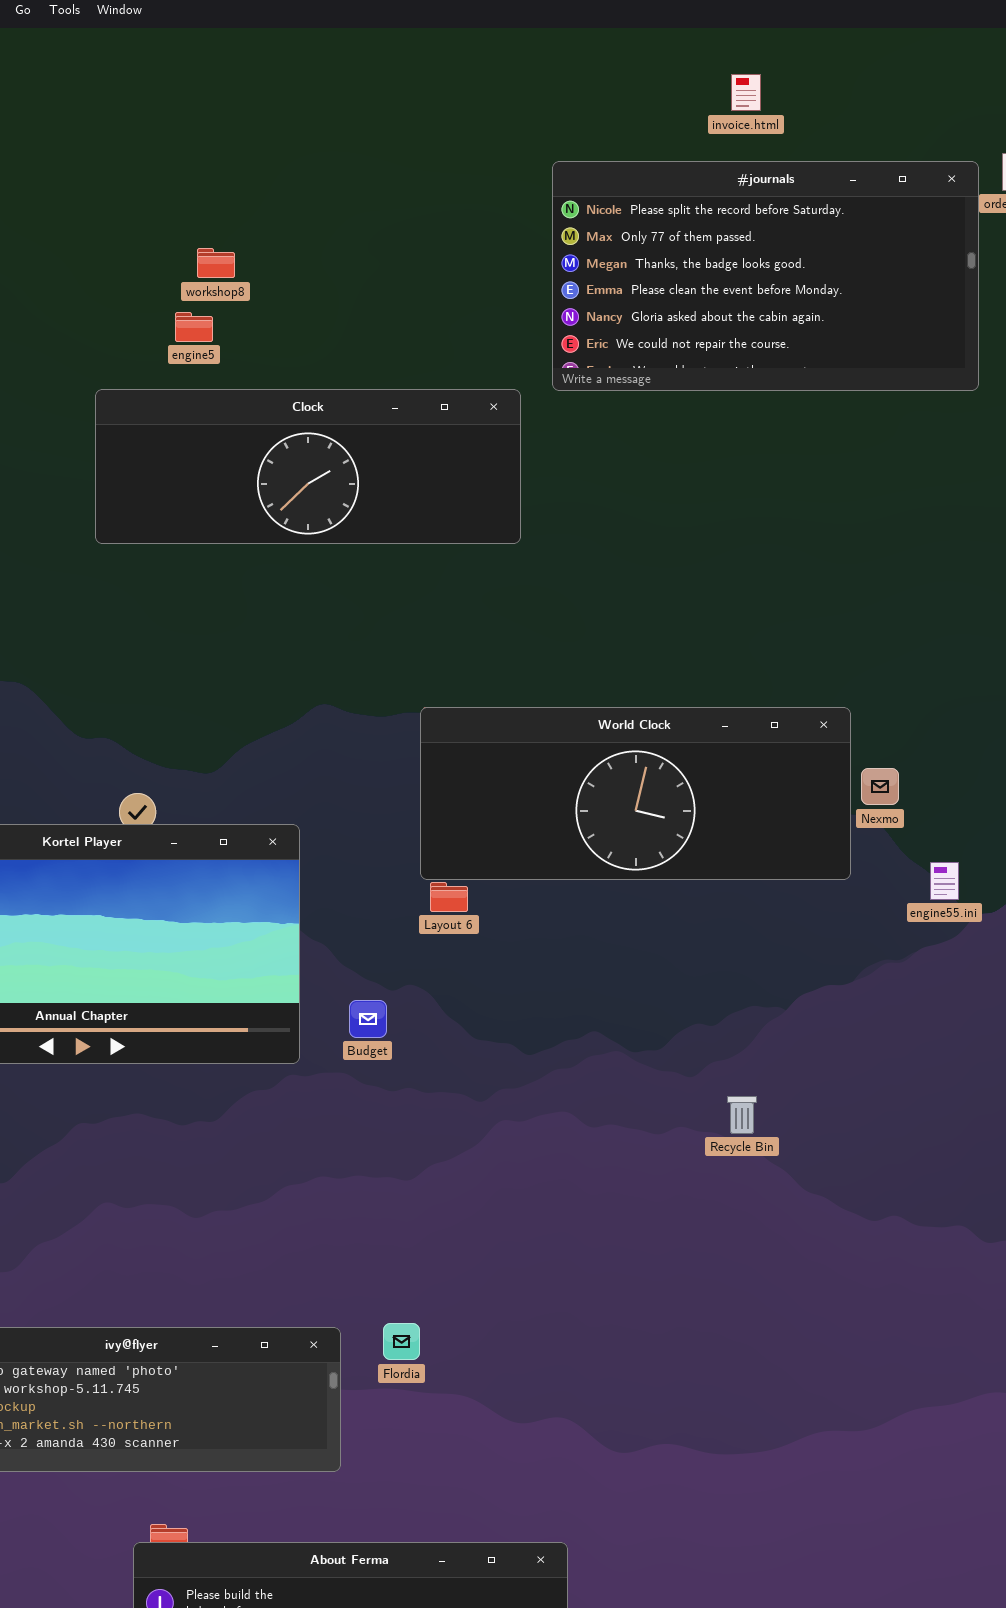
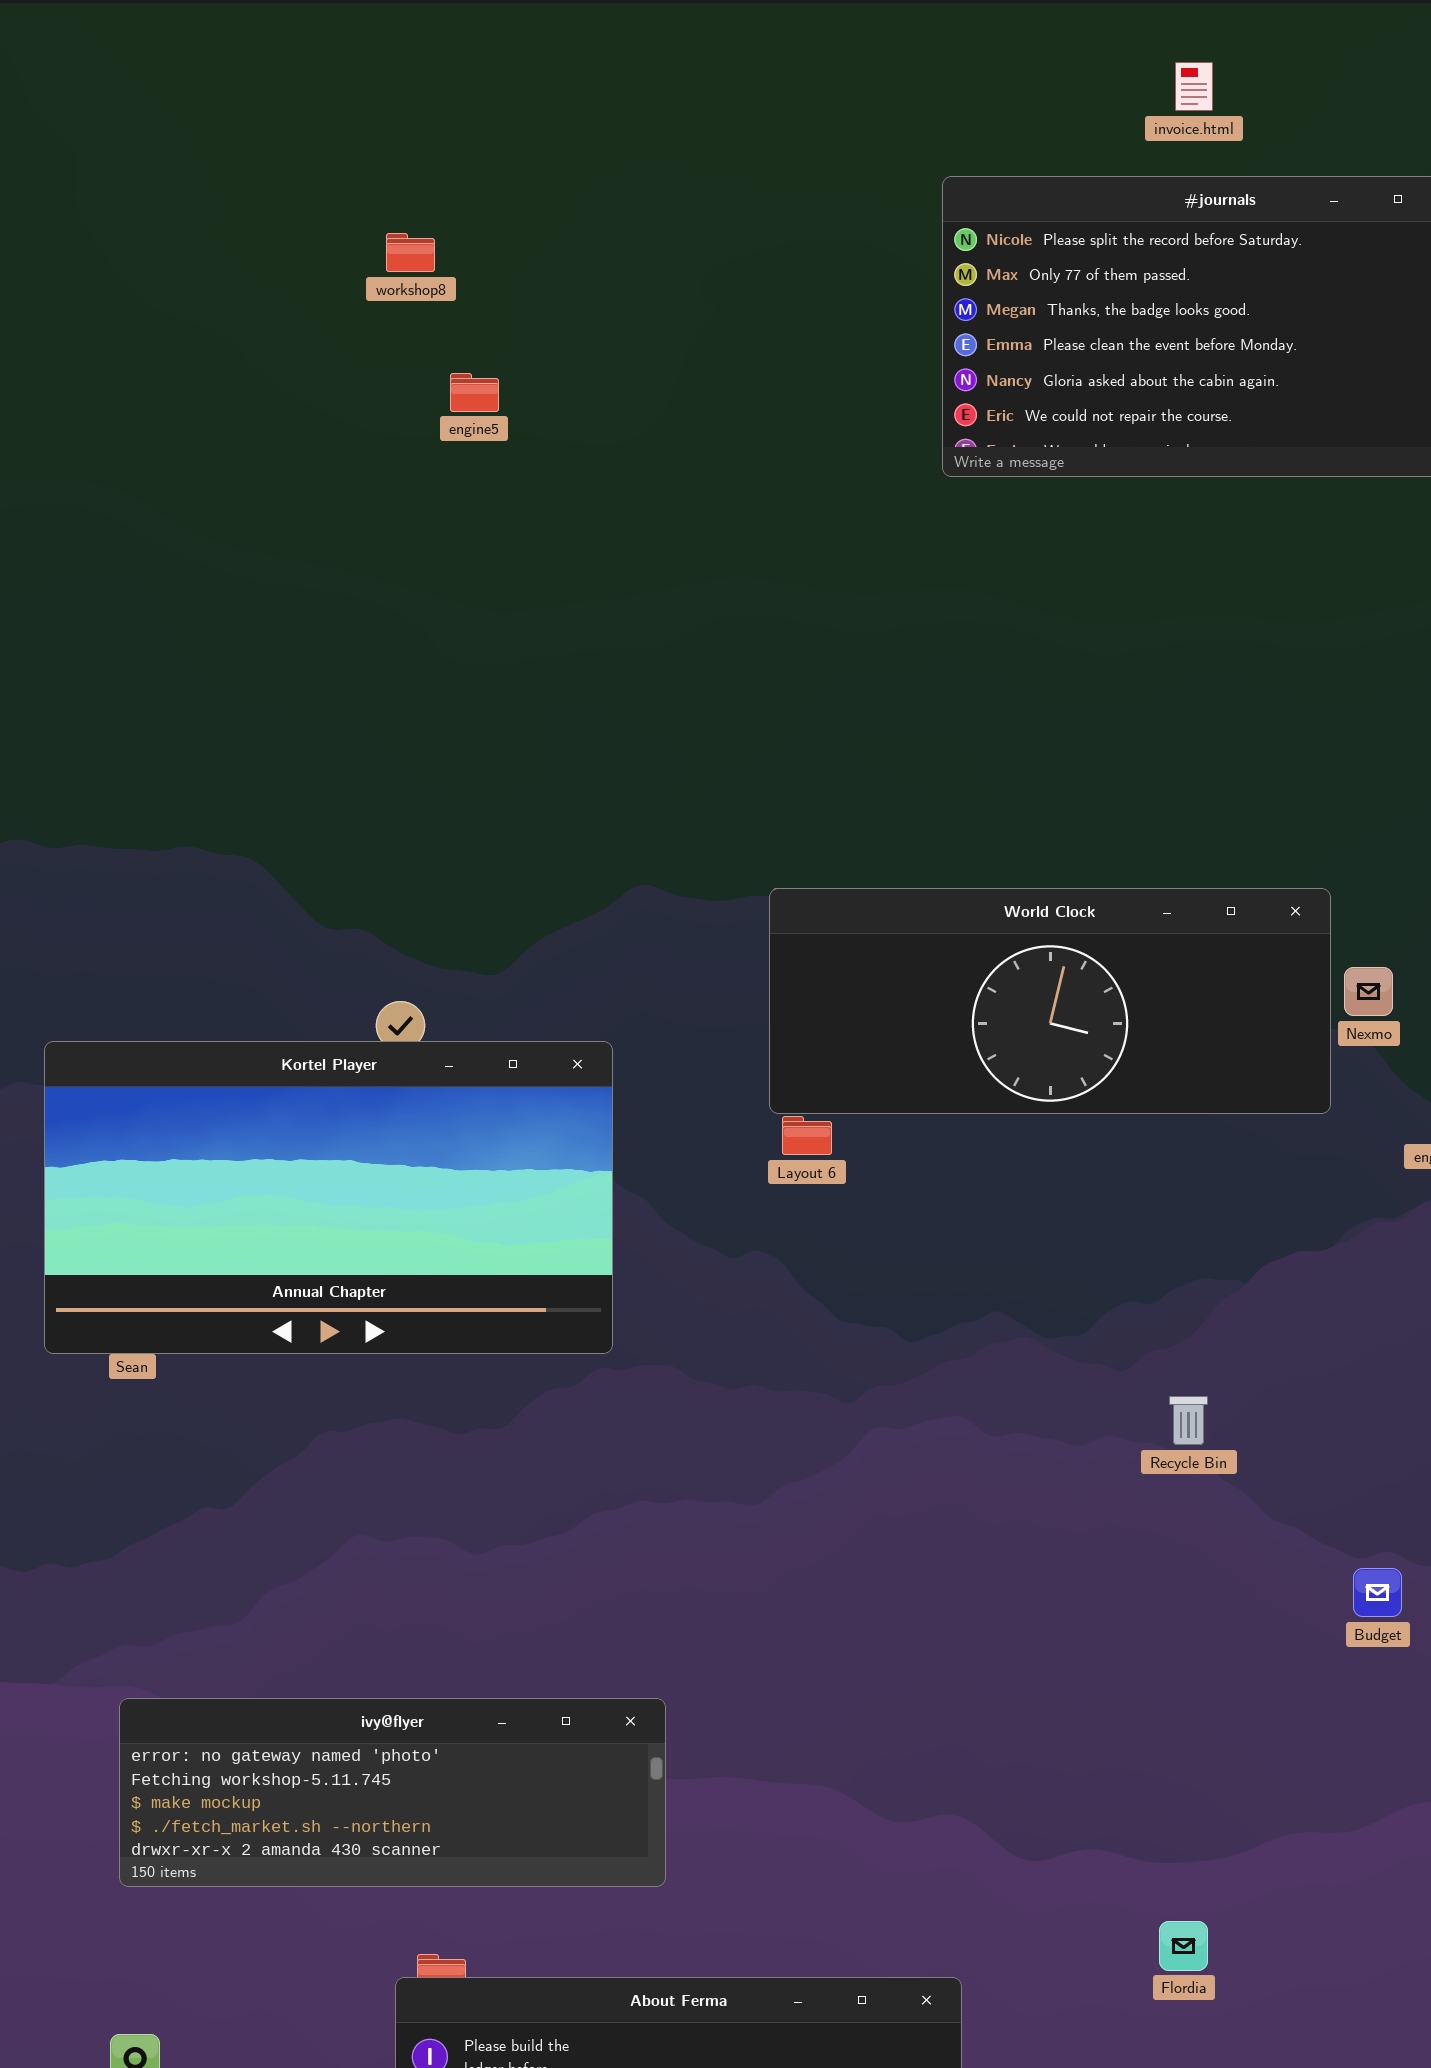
workshop8: [197,248,235,278] -> [386,233,435,272], moved
Clock: [95,389,521,544] -> none, closed
Budget: [349,1000,387,1038] -> [1353,1568,1402,1617], moved
Flordia: [383,1323,420,1360] -> [1159,1921,1208,1971], moved

